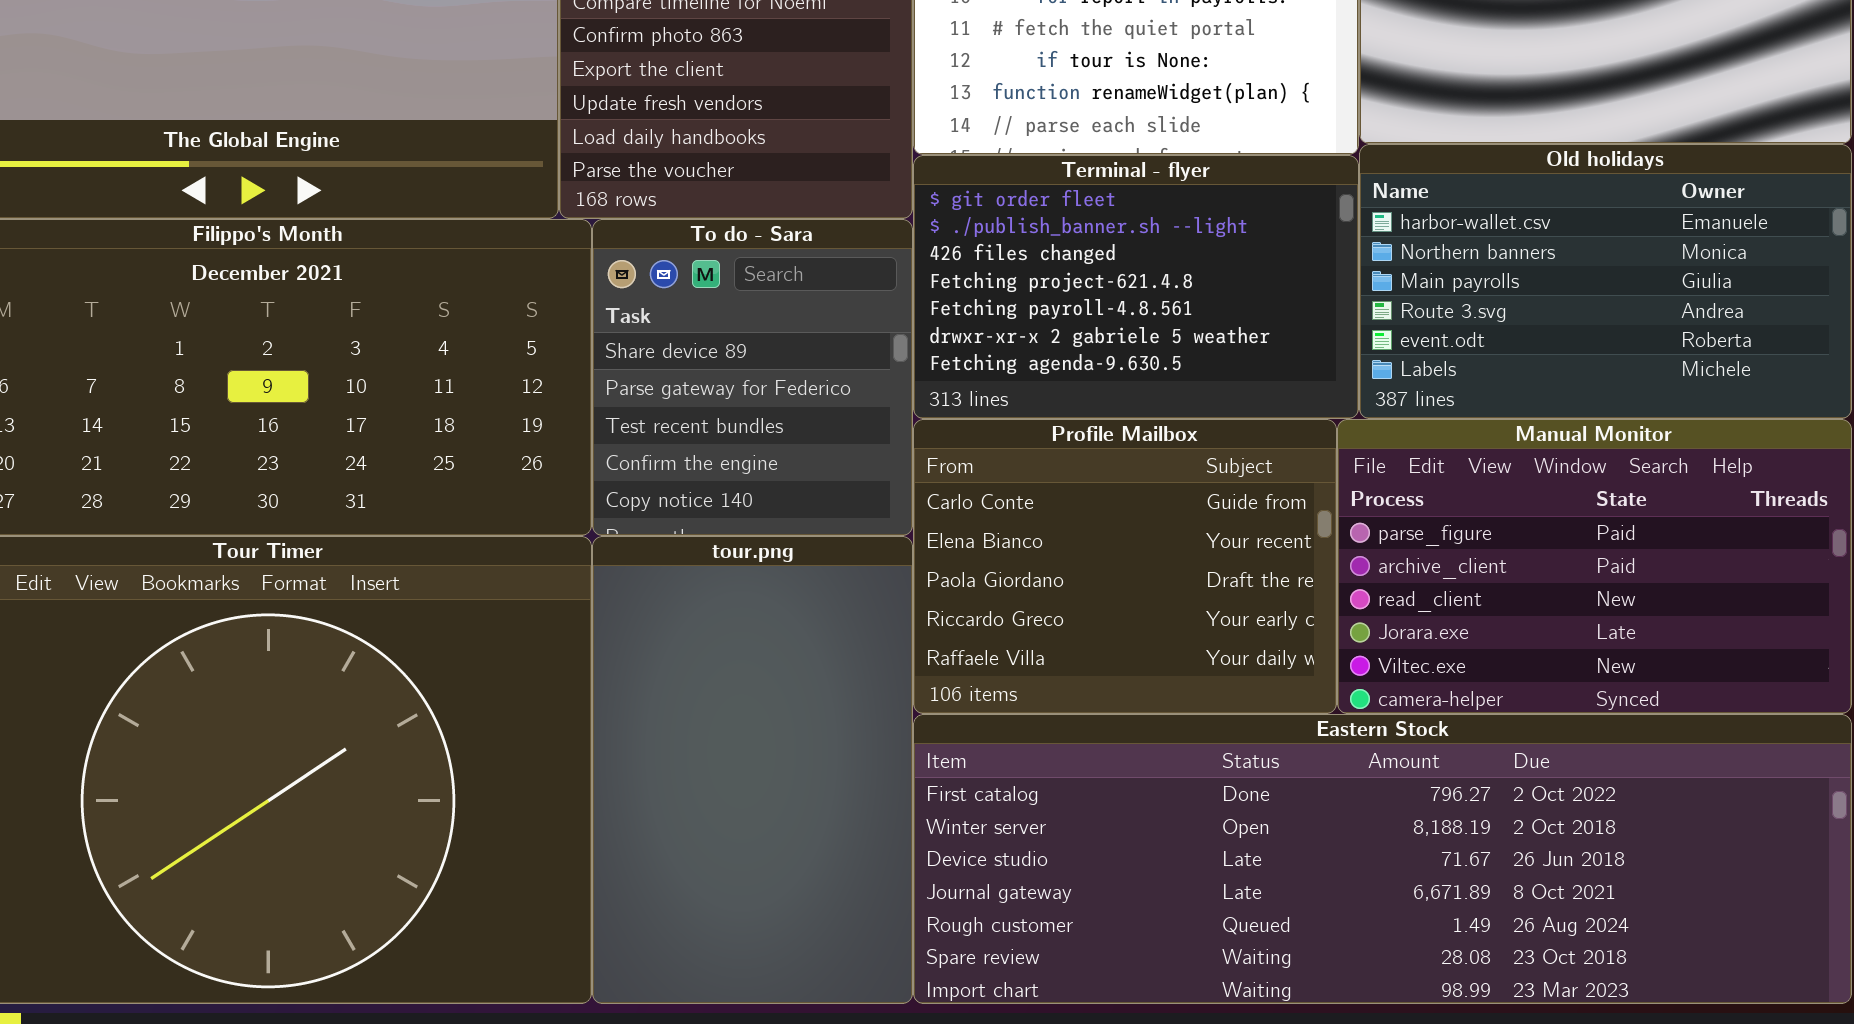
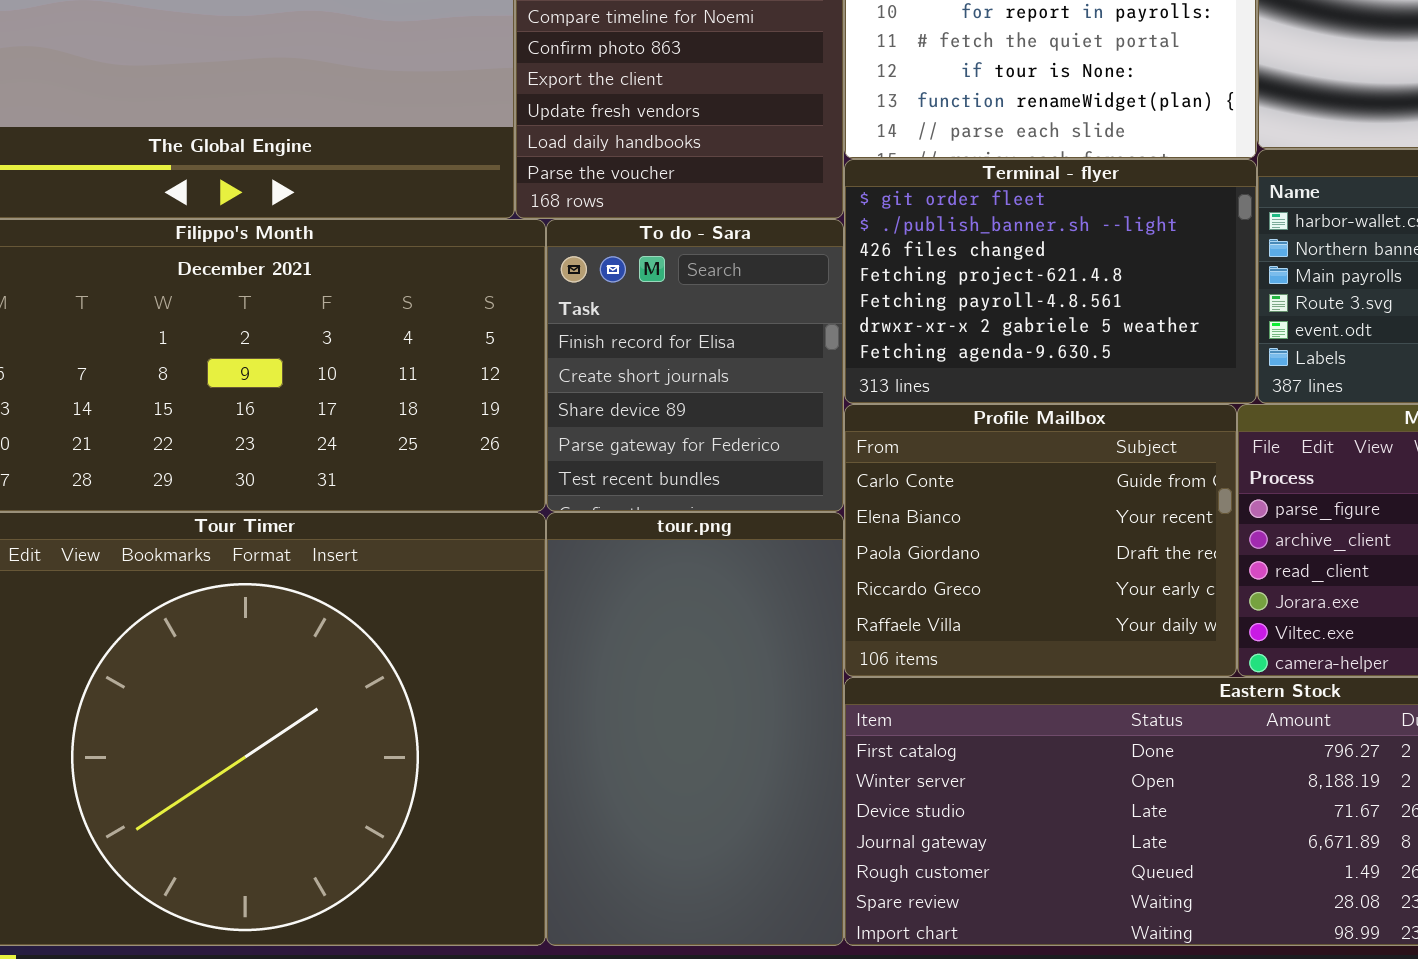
To do - Sara: [592,219,913,536] -> [546,219,844,512], scrolled up 2 rows

